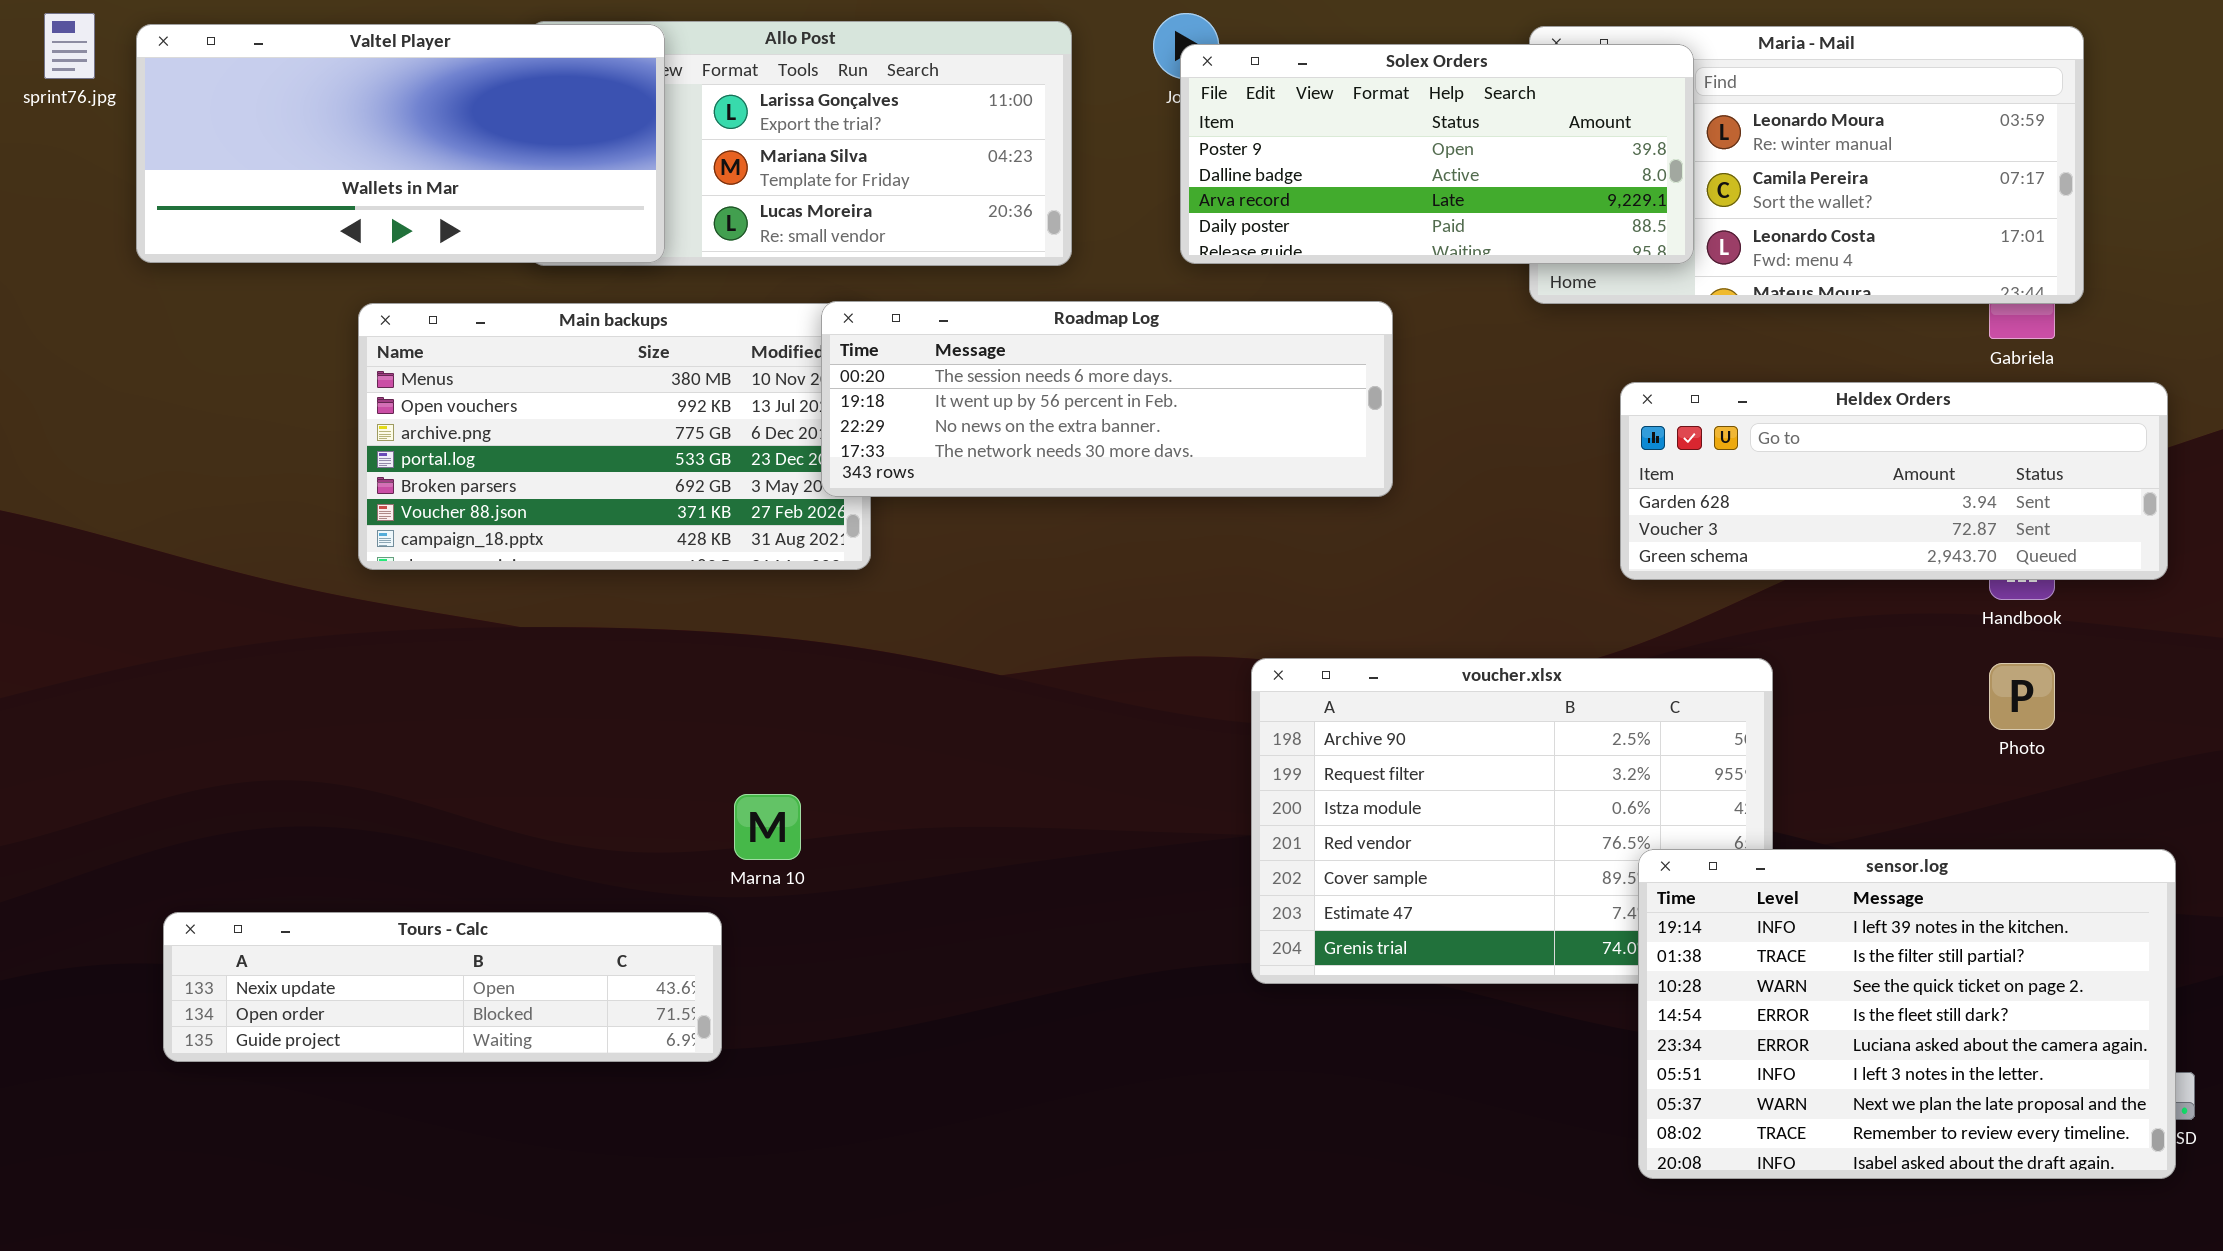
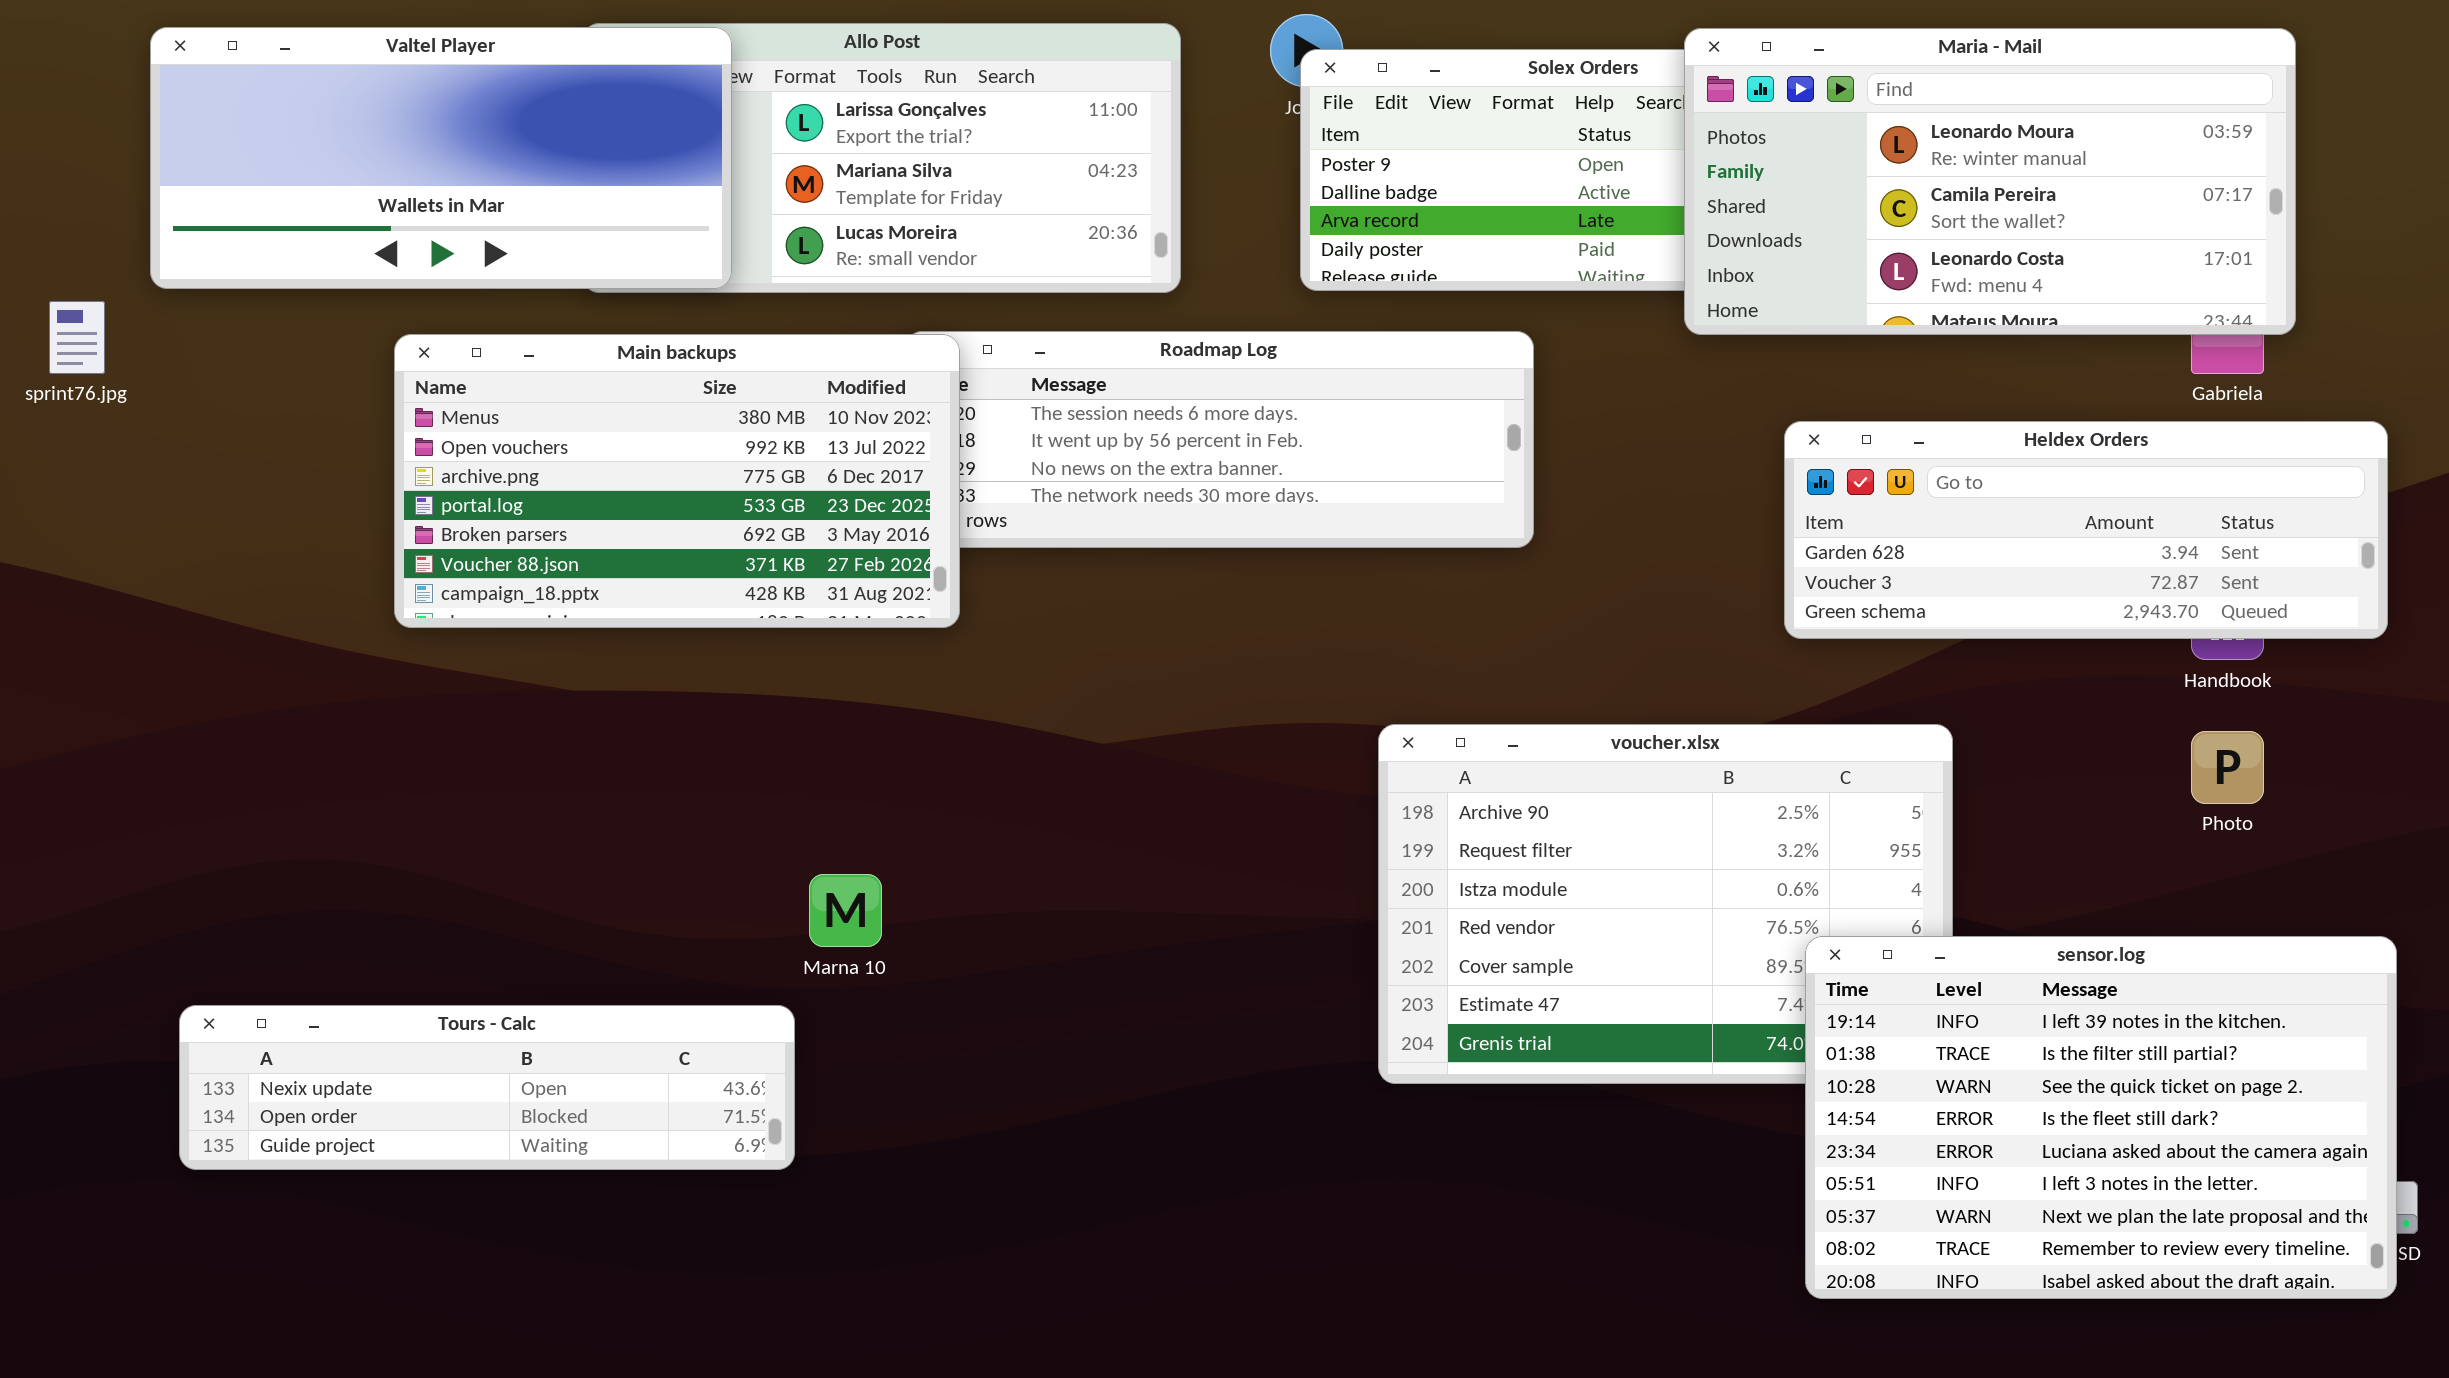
sprint76.jpg: [44,13,95,79] -> [49,301,105,374], moved
Maria - Mail: [1529,26,2084,304] -> [1684,28,2296,335], raised
Main backups: [358,303,871,570] -> [394,334,960,628], raised

